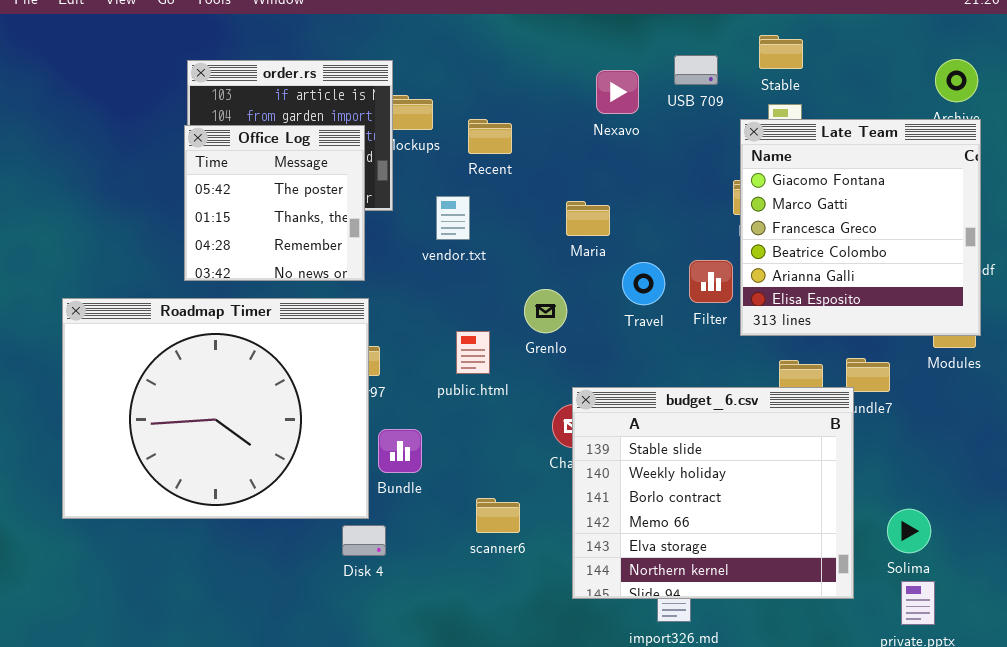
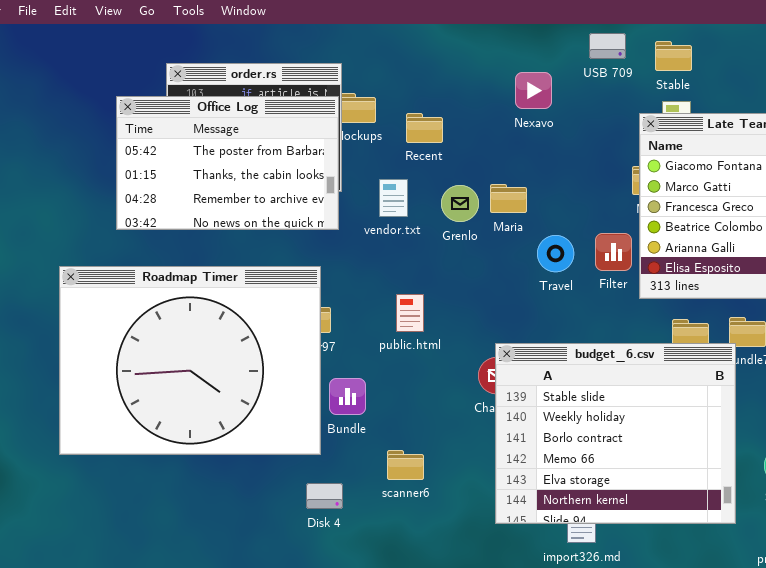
USB 709: [674,55,718,85] -> [589,33,626,59], moved
Office Log: [184,125,365,281] -> [116,96,339,230], moved, resized
Grenlo: [524,289,567,333] -> [441,185,479,222], moved
scanner6: [476,498,520,533] -> [387,450,424,480], moved
Disk 4: [342,525,386,556] -> [306,483,343,509], moved

